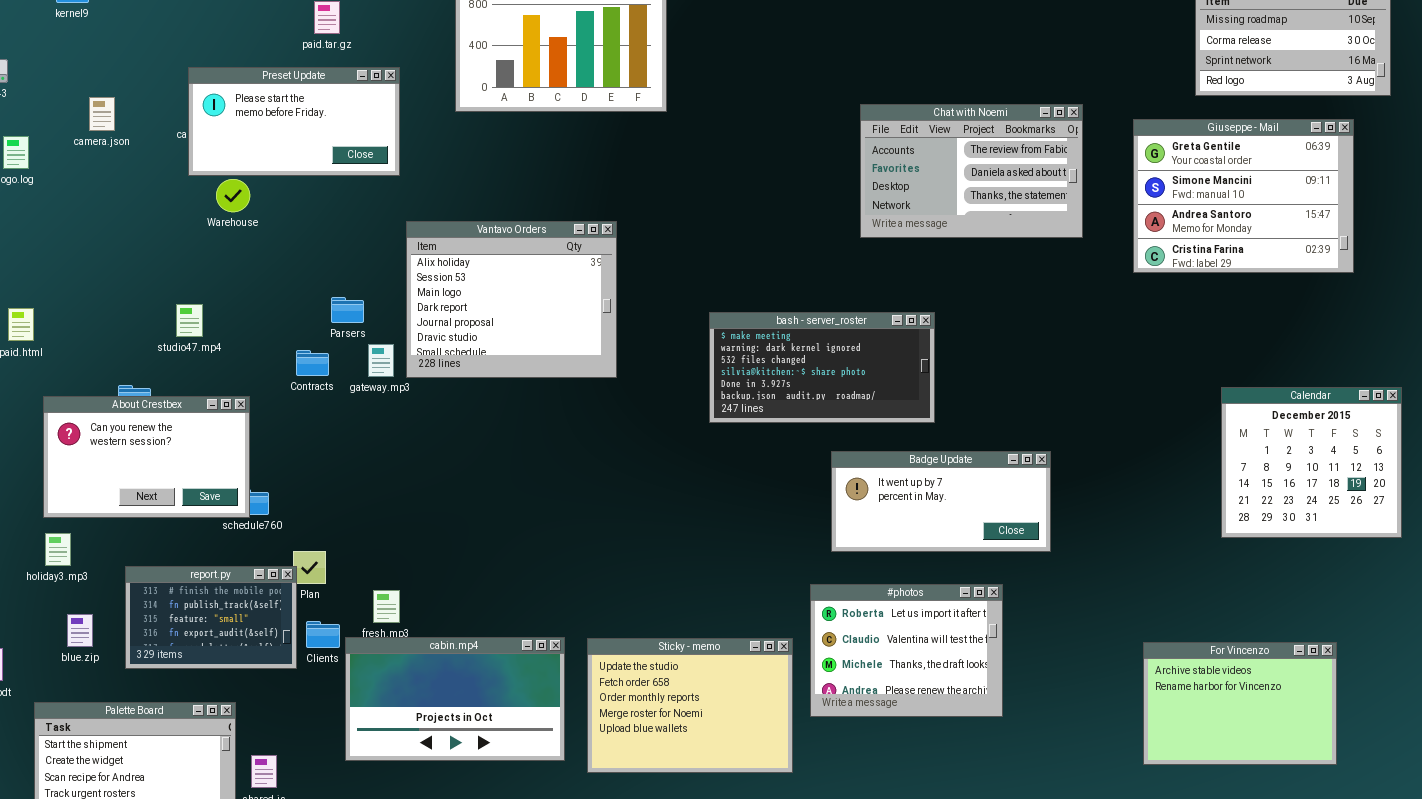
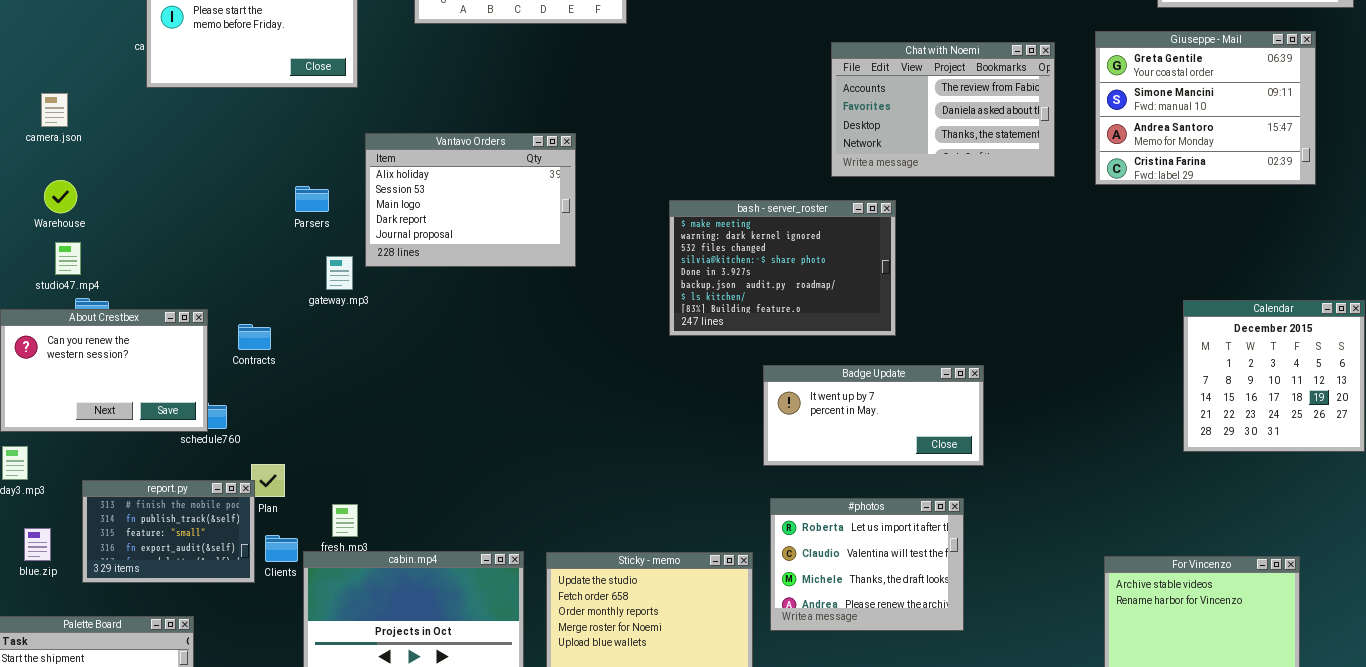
camera.json: [89,97,115,131] -> [41,93,68,127], moved
Chat with Noemi: [860,104,1083,238] -> [831,42,1055,177], moved
Warehouse: [216,179,250,212] -> [44,180,77,213], moved
Vantavo Orders: [406,221,617,378] -> [365,133,576,267], resized
Parsers: [331,297,364,323] -> [295,186,329,212], moved
studio47.mp4: [176,304,203,337] -> [55,242,81,275], moved
bash - server_roster: [709,312,935,423] -> [669,200,896,336], resized
Contracts: [296,350,329,376] -> [238,324,271,350], moved
Badge Update: [831,451,1051,552] -> [763,365,984,466], moved

